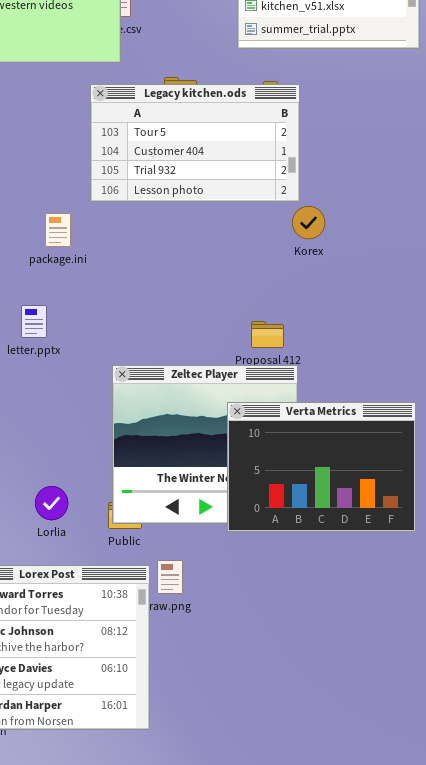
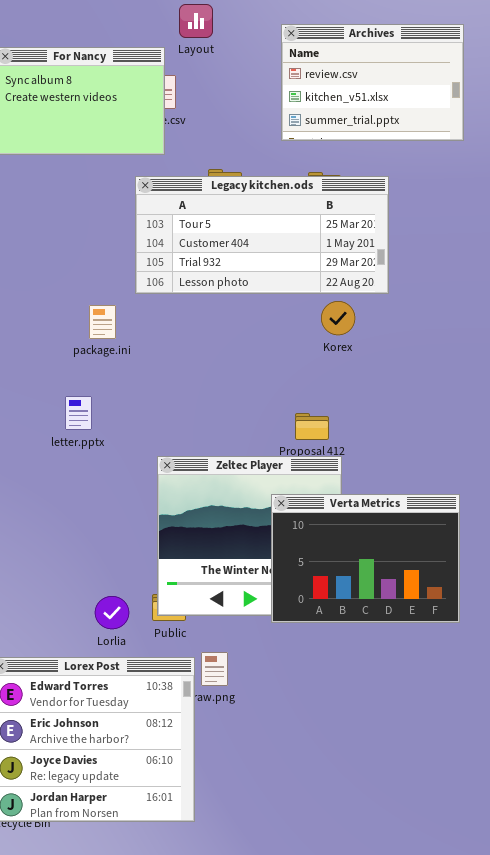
Legacy kitchen.ods: [90,84,300,202] -> [135,176,389,294], resized
Korex: [292,206,325,239] -> [321,301,355,335], moved
Lorlia: [35,486,68,520] -> [95,596,129,629], moved

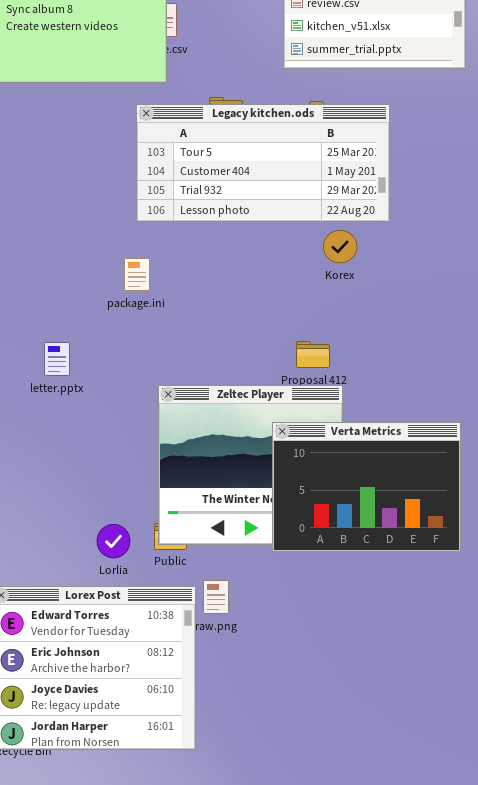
package.ini: [89,305,116,339] -> [124,258,150,291], moved
letter.pptx: [65,396,92,430] -> [44,342,70,376], moved

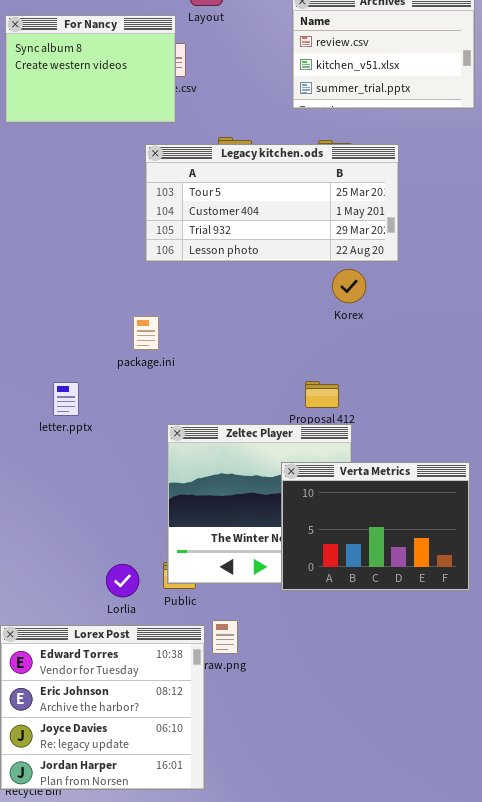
package.ini: [124,258,150,291] -> [133,316,159,350], moved

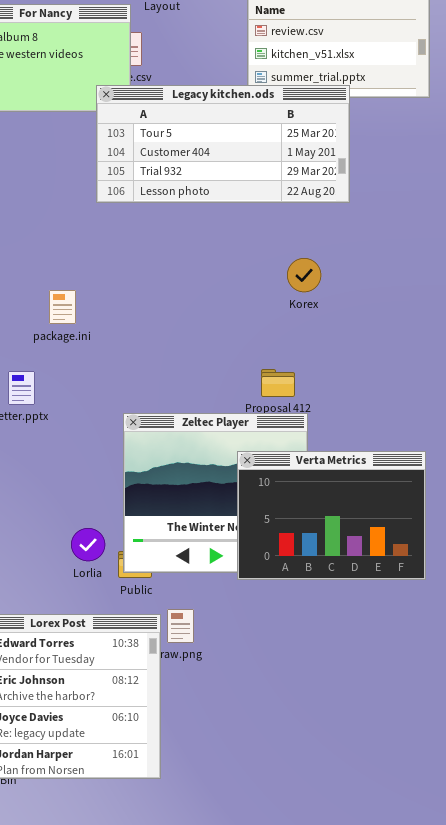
Legacy kitchen.ods: [145,144,399,262] -> [96,85,350,203], moved
package.ini: [133,316,159,350] -> [49,290,76,324], moved
Lorlia: [106,564,139,597] -> [71,528,105,561], moved

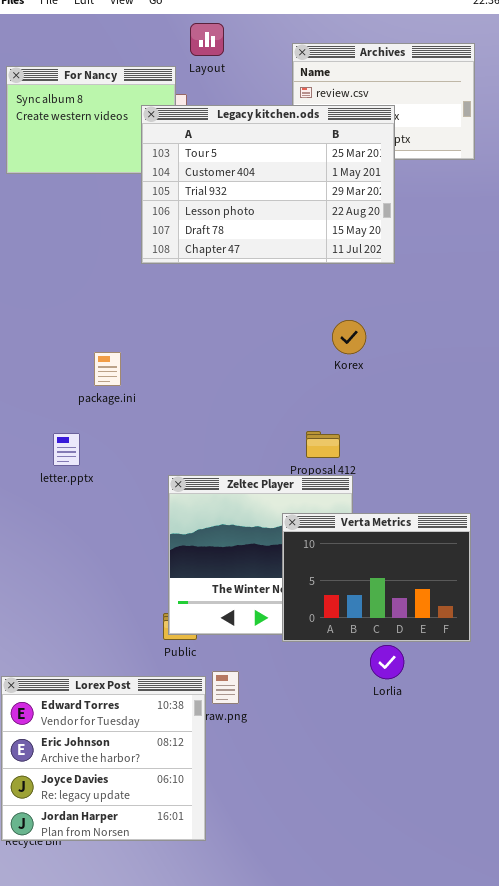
Legacy kitchen.ods: [96,85,350,203] -> [141,105,395,264], resized
Lorlia: [71,528,105,561] -> [370,645,404,679], moved

